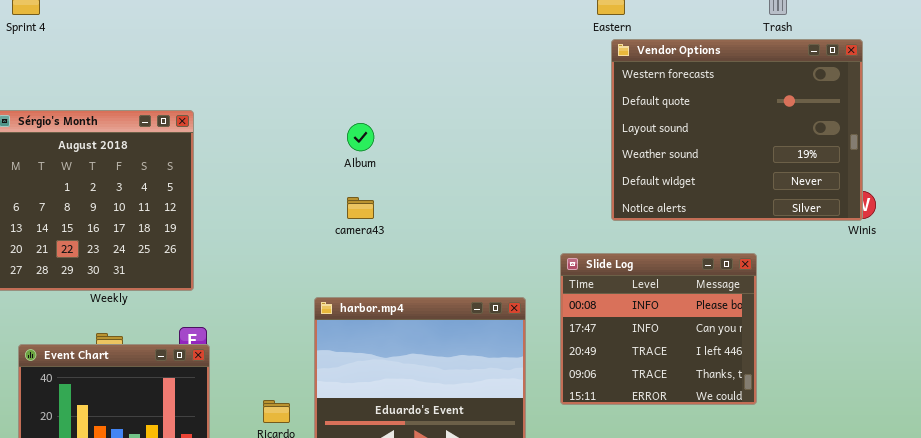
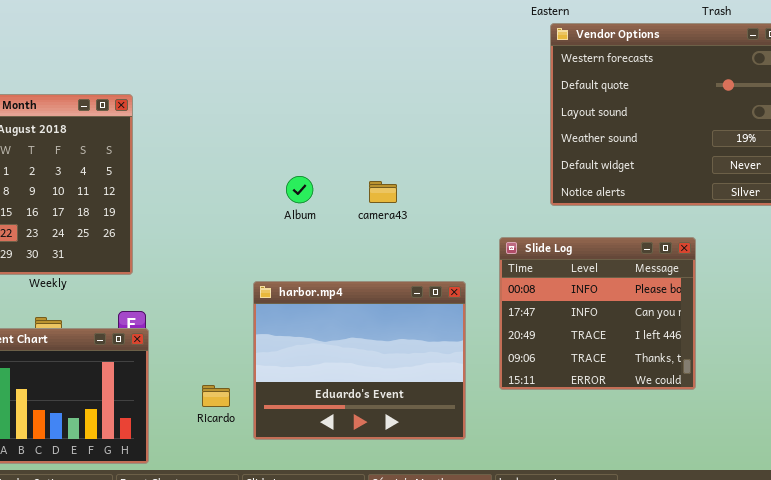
Album: [347,123,374,151] -> [286,176,313,203], moved
camera43: [347,197,374,219] -> [369,181,397,203], moved

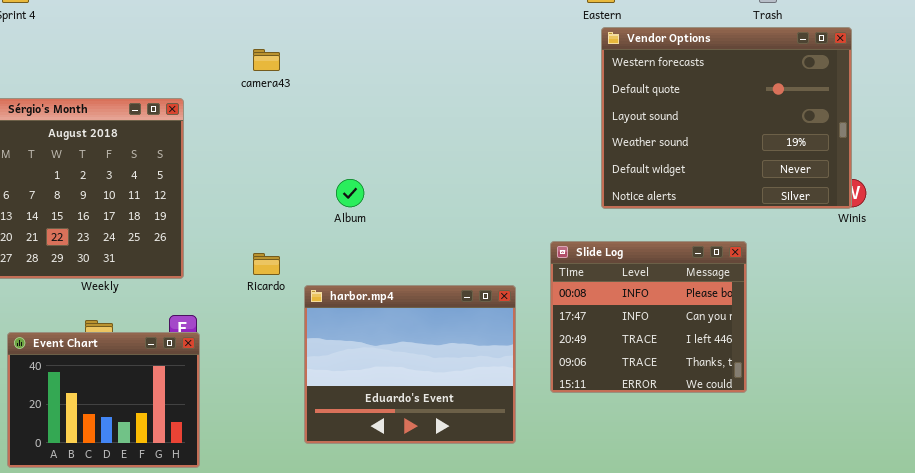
camera43: [369,181,397,203] -> [253,49,280,71], moved
Ricardo: [202,385,230,407] -> [253,253,280,275], moved

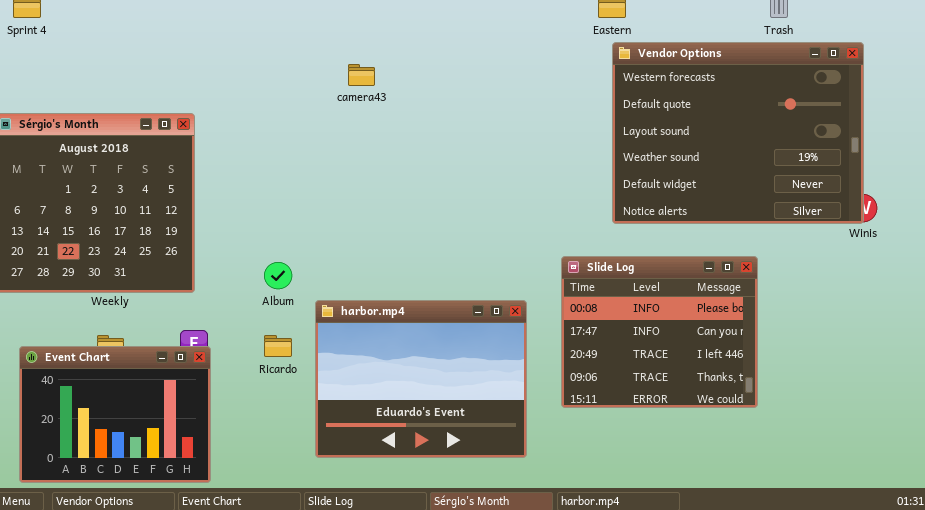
camera43: [253,49,280,71] -> [348,64,375,86], moved
Album: [336,179,364,207] -> [264,262,292,289], moved
Ricardo: [253,253,280,275] -> [264,335,292,357], moved

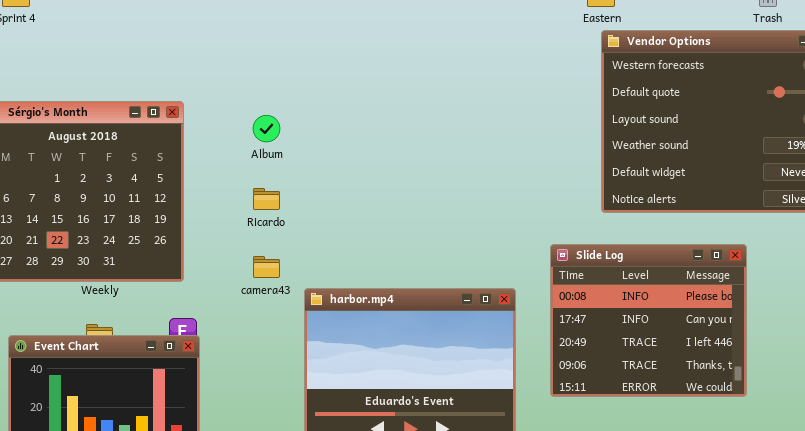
camera43: [348,64,375,86] -> [253,256,280,278], moved
Album: [264,262,292,289] -> [253,115,280,142], moved
Ricardo: [264,335,292,357] -> [253,188,280,210], moved

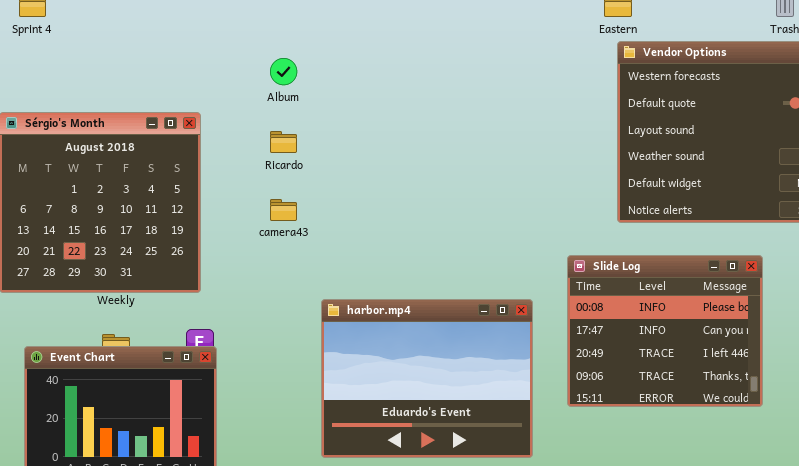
Album: [253,115,280,142] -> [270,58,297,85], moved
Ricardo: [253,188,280,210] -> [270,131,297,153], moved
camera43: [253,256,280,278] -> [270,199,297,221], moved

